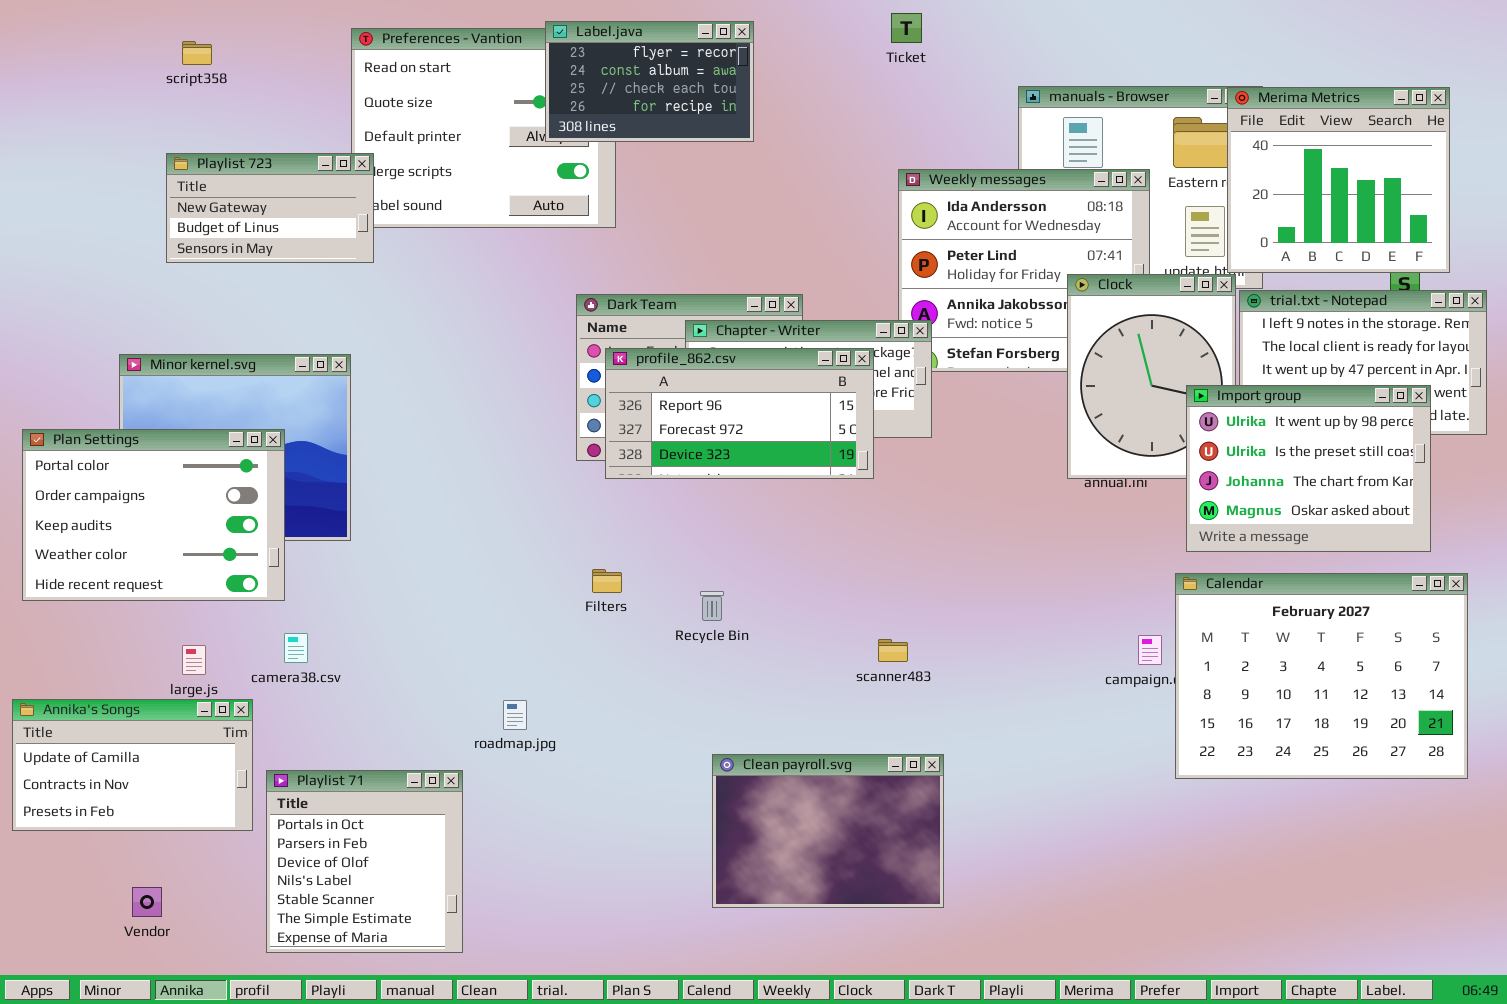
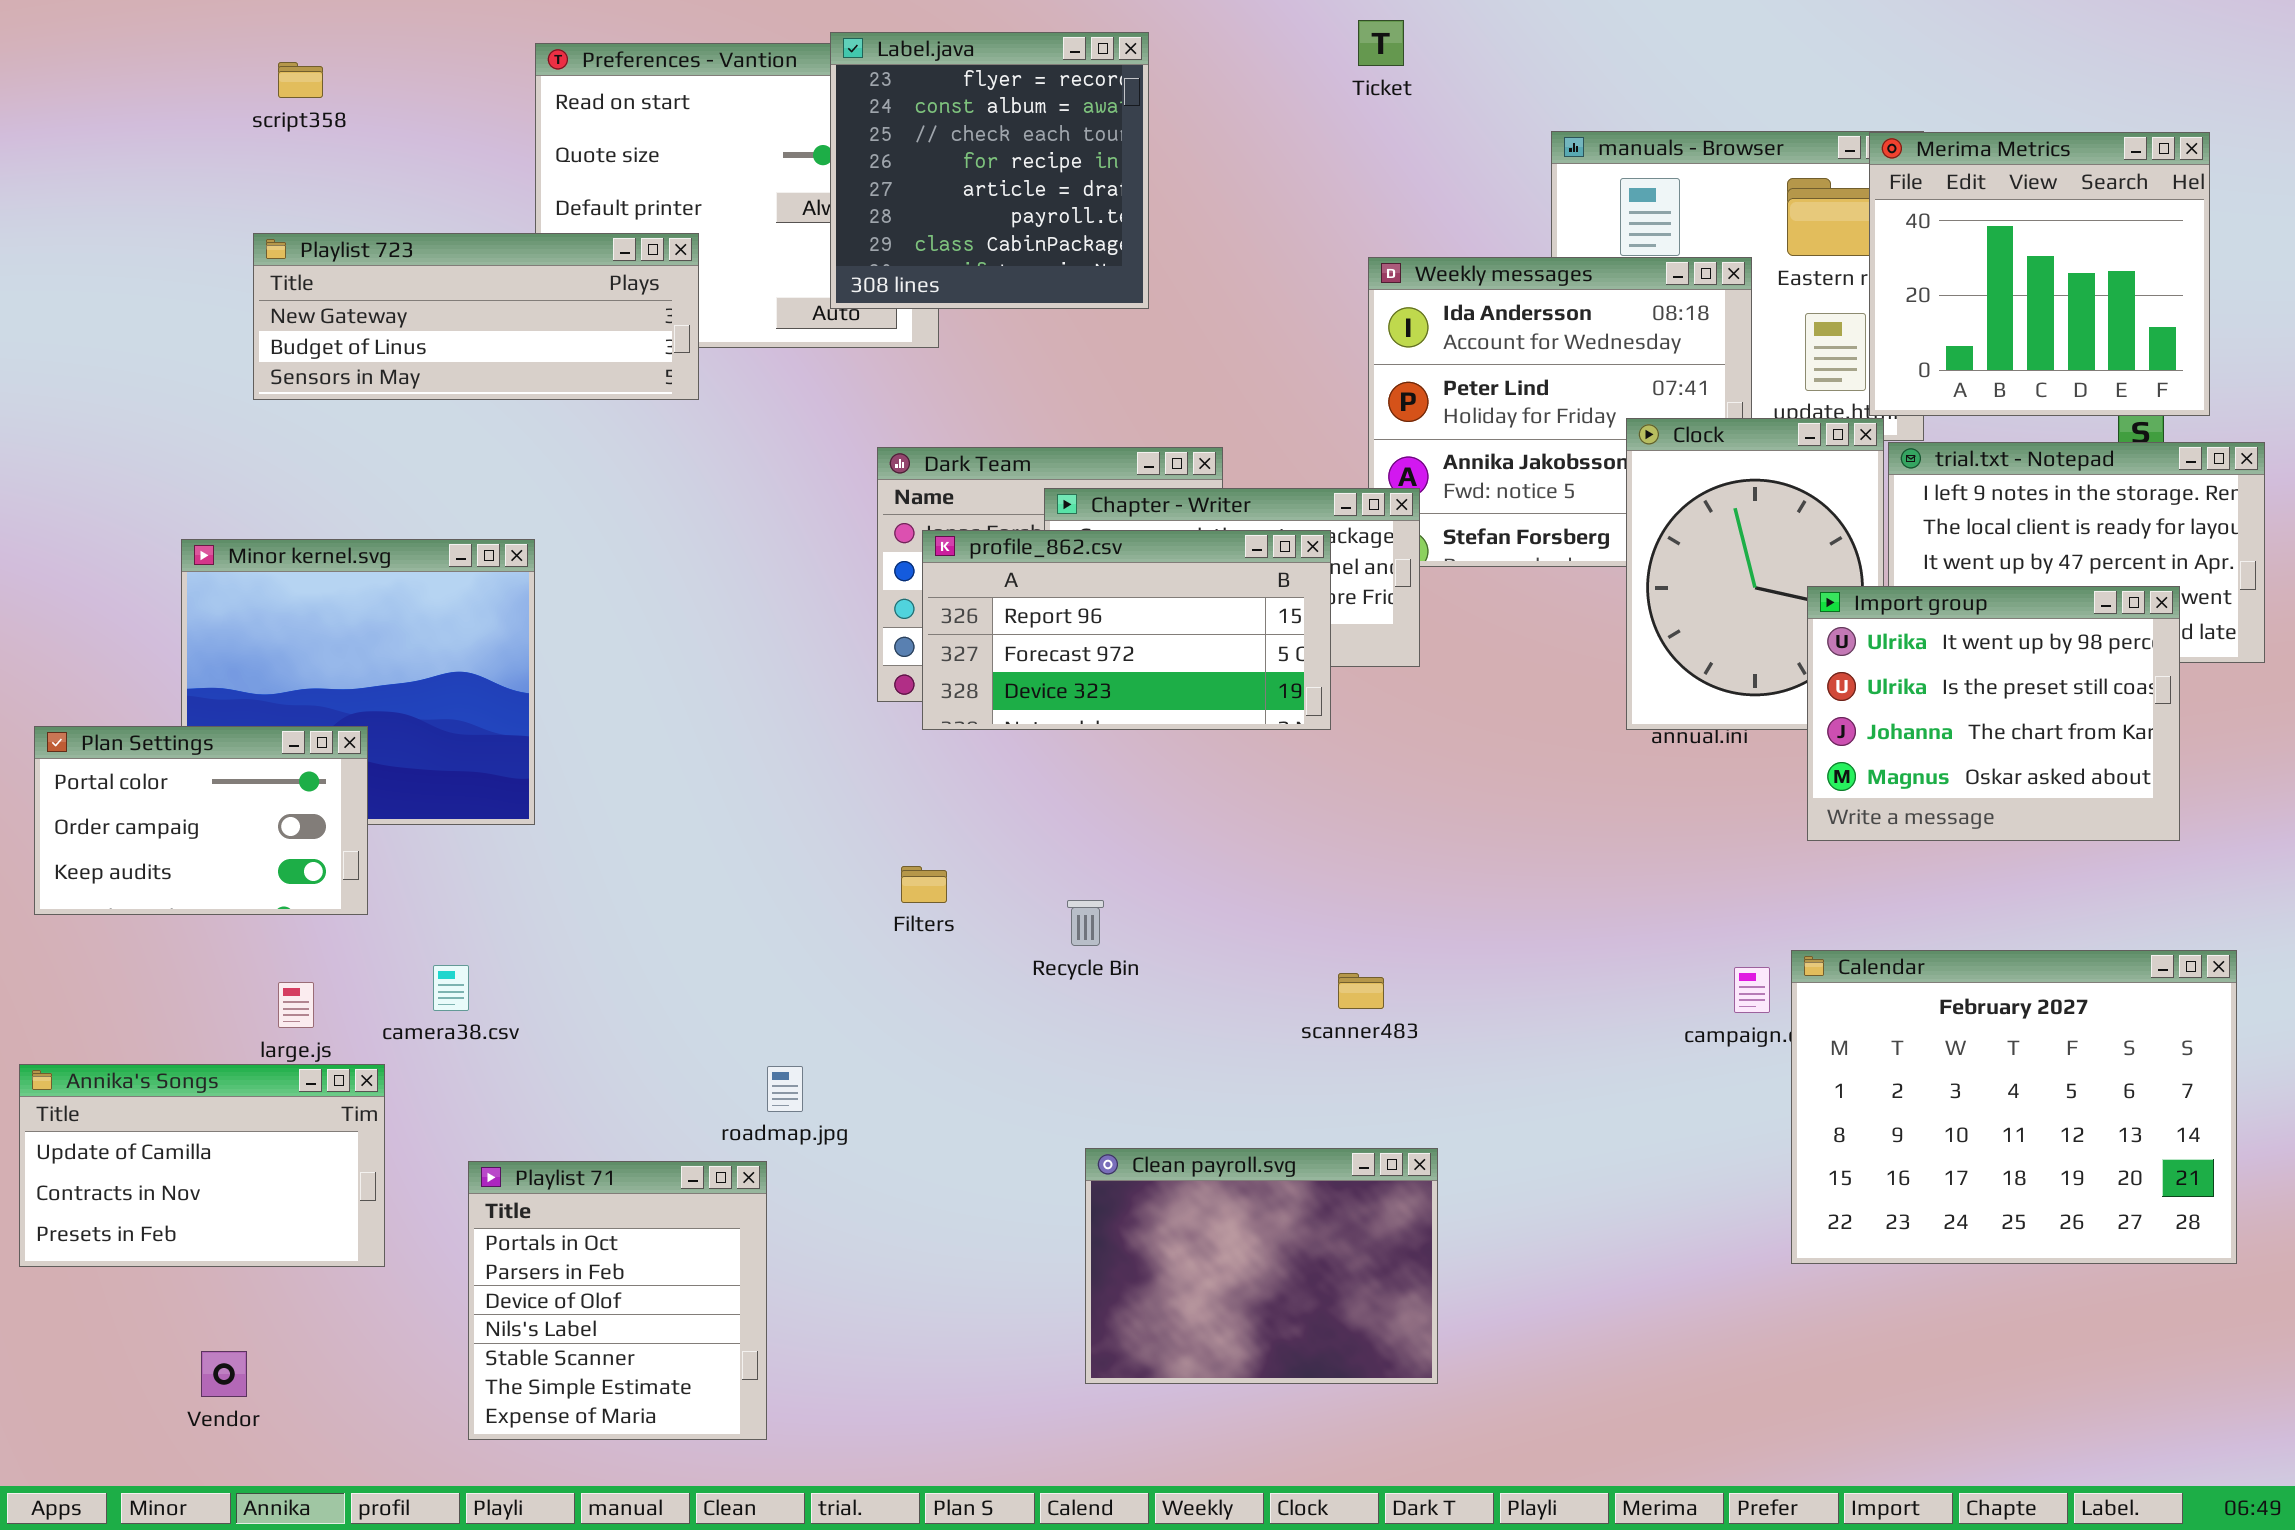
Label.java: [545,21,754,142] -> [830,32,1149,309], resized
Playlist 723: [166,153,374,263] -> [253,233,699,400], resized
Plan Settings: [22,429,285,601] -> [34,726,368,915], resized
Calendar: [1175,573,1468,779] -> [1791,950,2237,1264], moved
Playlist 71: [266,770,463,953] -> [468,1161,767,1440], moved

